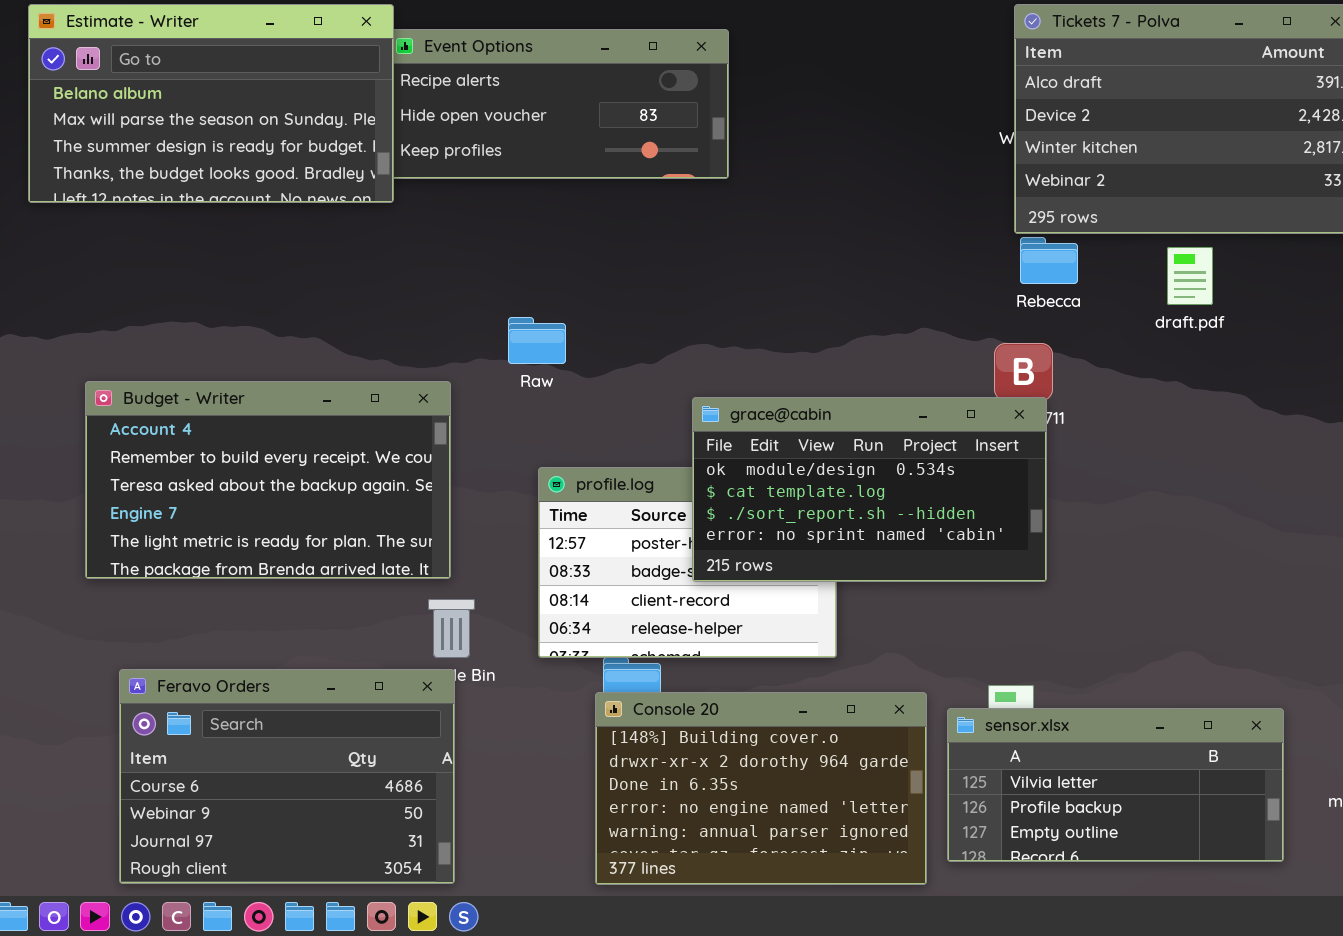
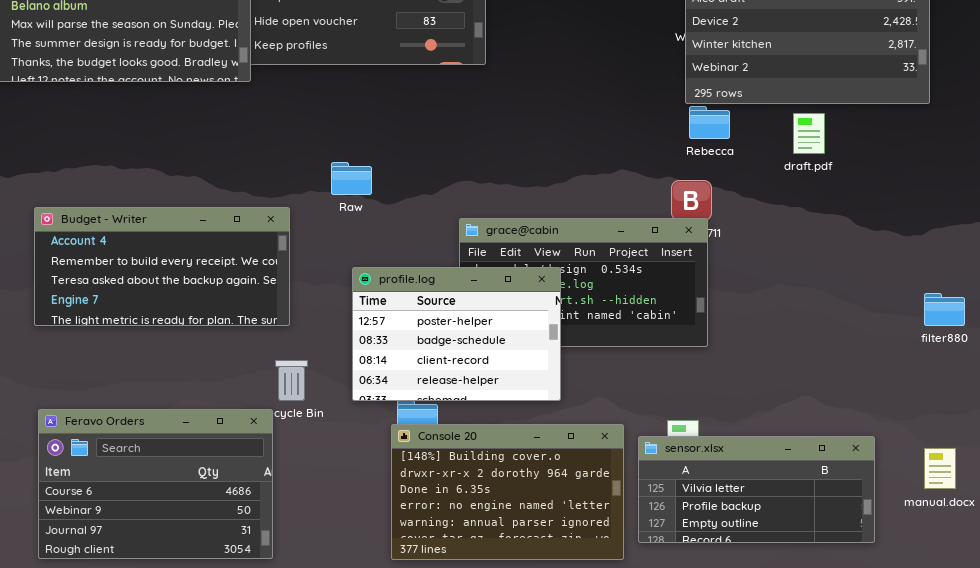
Budget - Writer: [85,381,451,579] -> [34,207,290,326], resized
profile.log: [538,467,837,658] -> [352,267,561,401], raised
Feravo Orders: [119,669,455,884] -> [38,409,273,559], moved

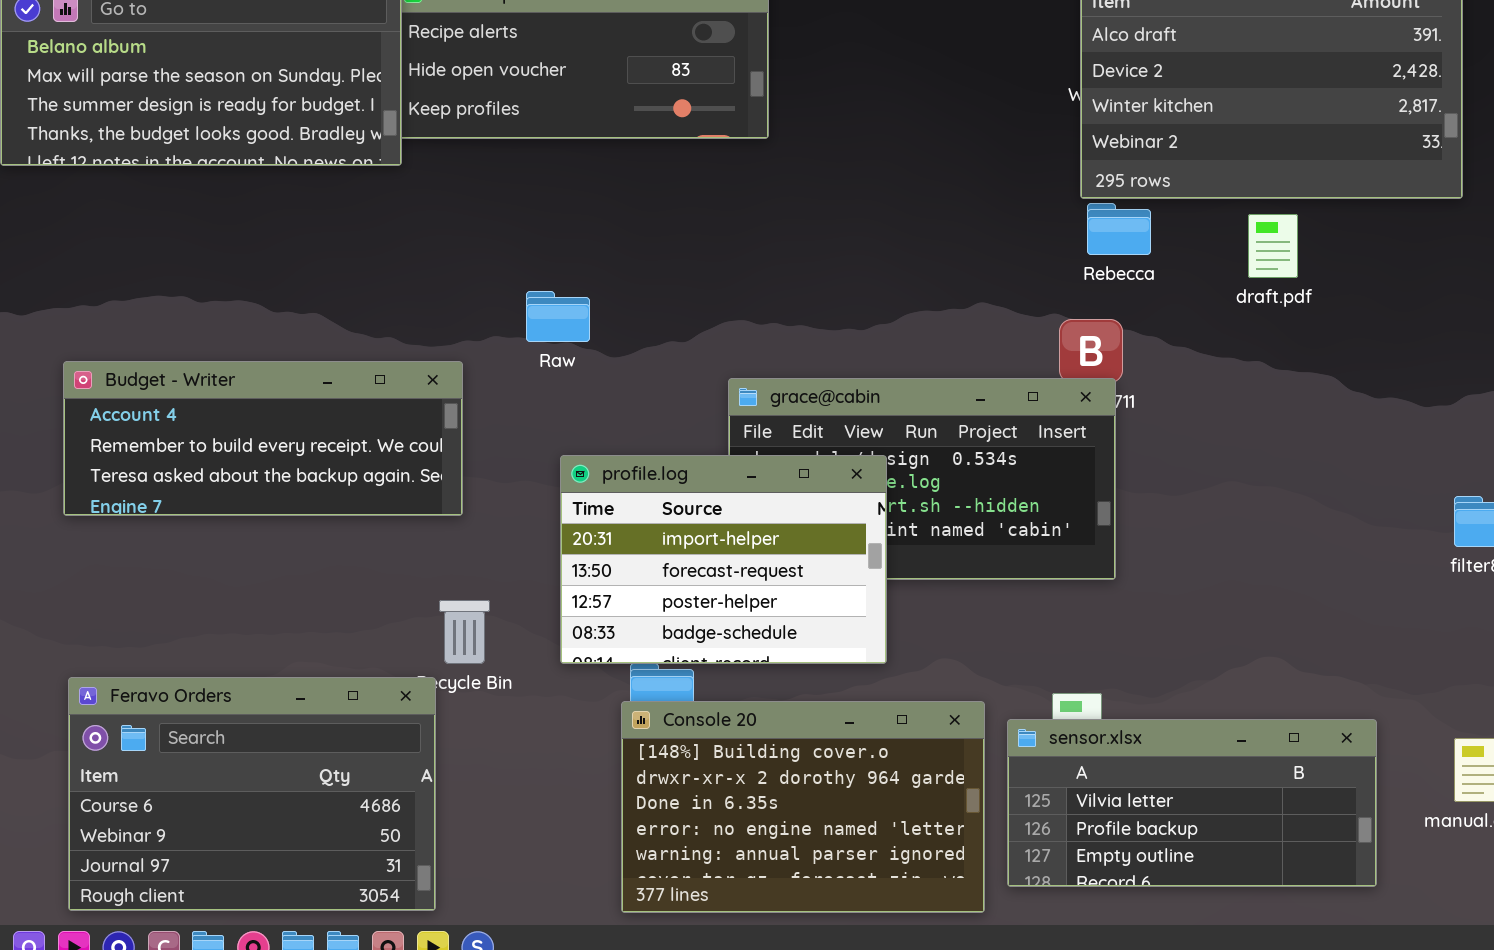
Budget - Writer: [34,207,290,326] -> [63,361,463,516], resized
profile.log: [352,267,561,401] -> [560,455,887,664], scrolled up 2 rows

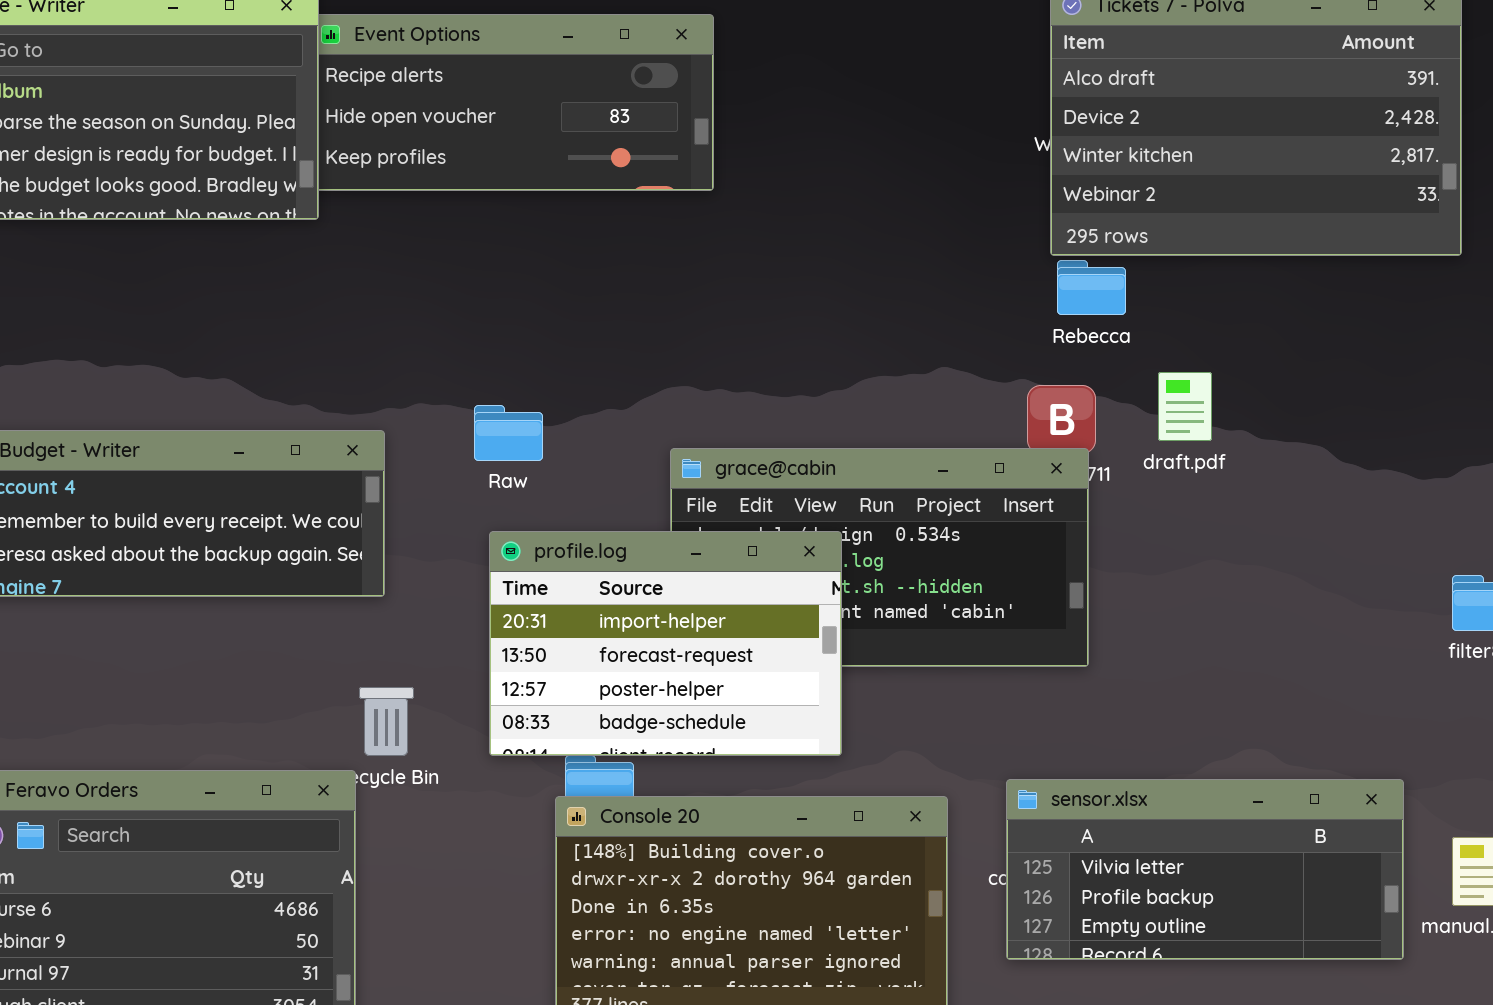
draft.pdf: [1248,214,1298,278] -> [1158,372,1212,441], moved
Raw: [526,291,590,342] -> [474,405,543,461], moved
sensor.xlsx: [1007,719,1377,887] -> [1006,779,1404,960], moved

